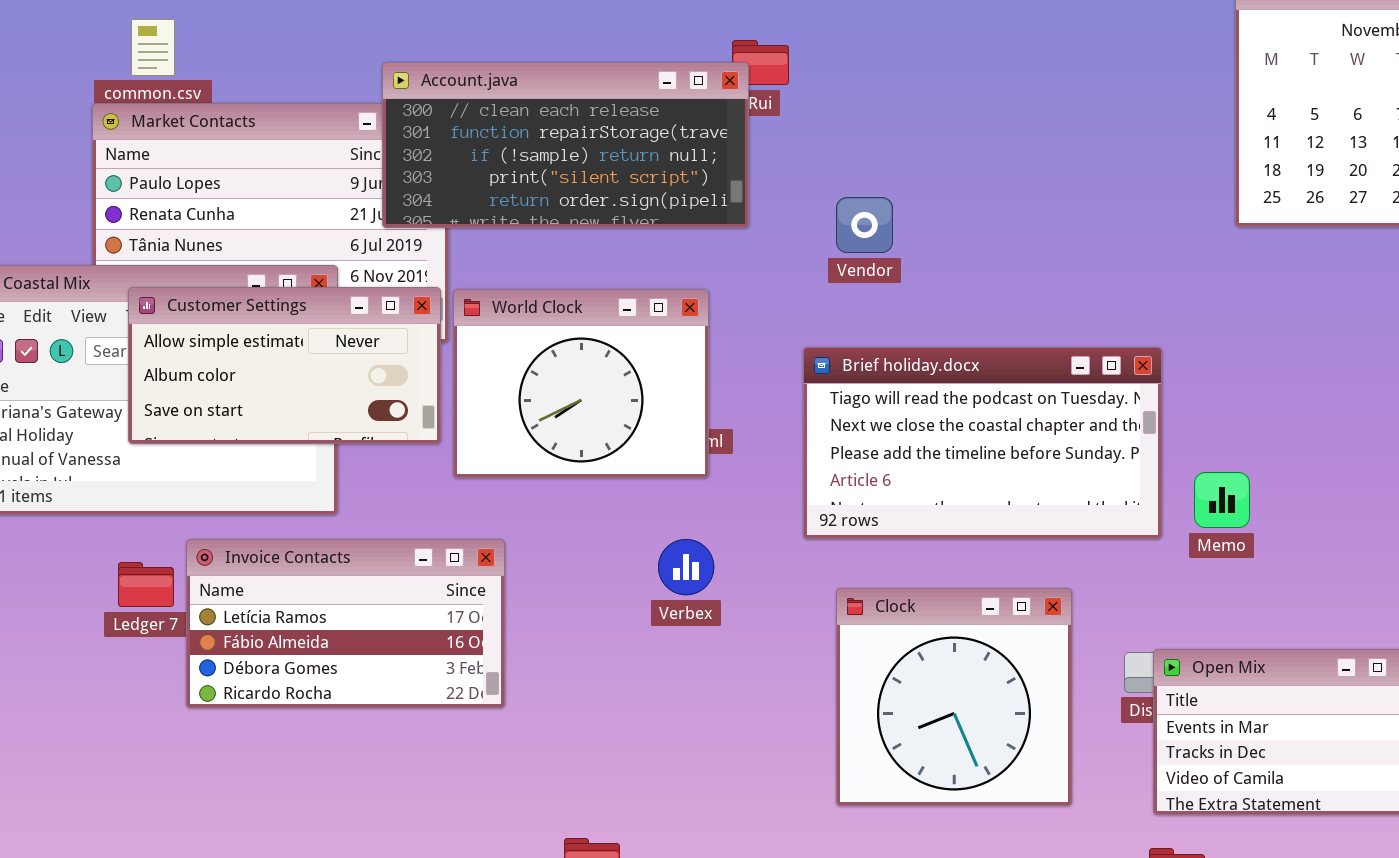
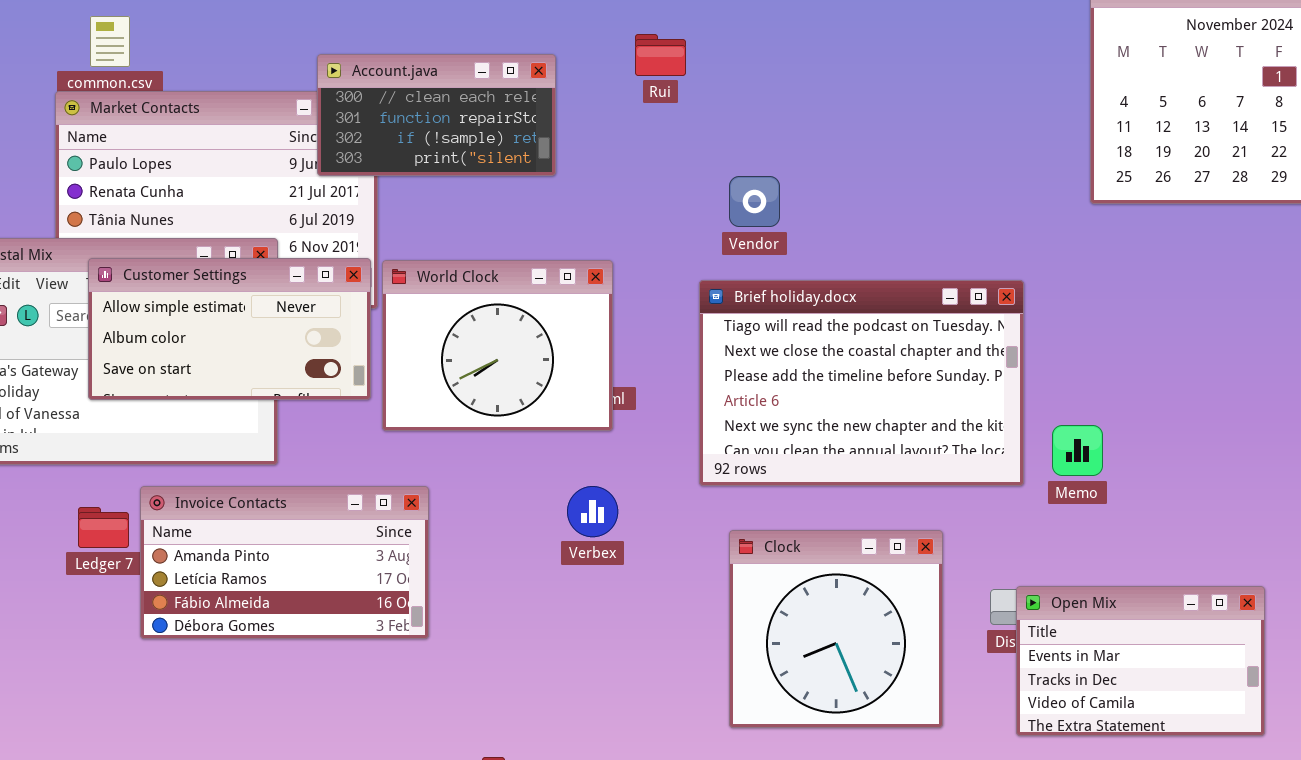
Account.java: [382,62,749,228] -> [317,54,556,176], resized
Brief holiday.docx: [803,347,1162,539] -> [699,280,1024,486], resized
Invoice Contacts: [186,539,505,708] -> [140,486,429,639], scrolled up 1 row

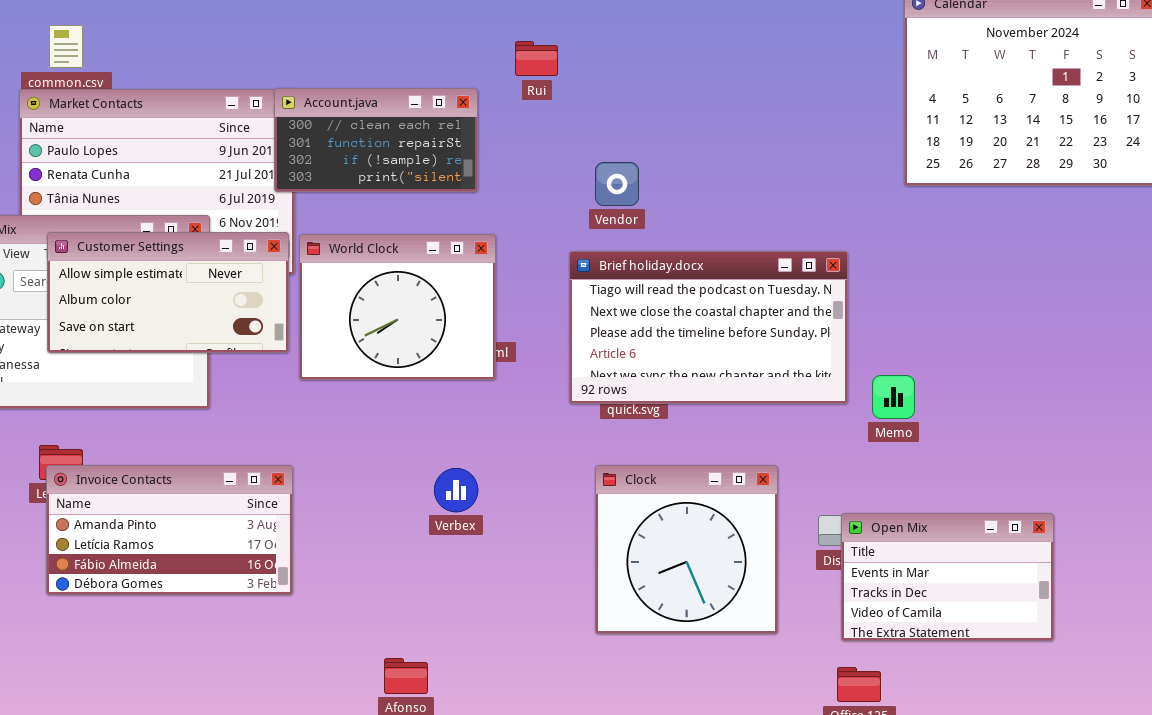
Account.java: [317,54,556,176] -> [274,88,478,192], moved
Brief holiday.docx: [699,280,1024,486] -> [569,251,848,404], resized
Invoice Contacts: [140,486,429,639] -> [46,465,293,595], moved
Verbex: [567,486,618,537] -> [434,468,478,512], moved

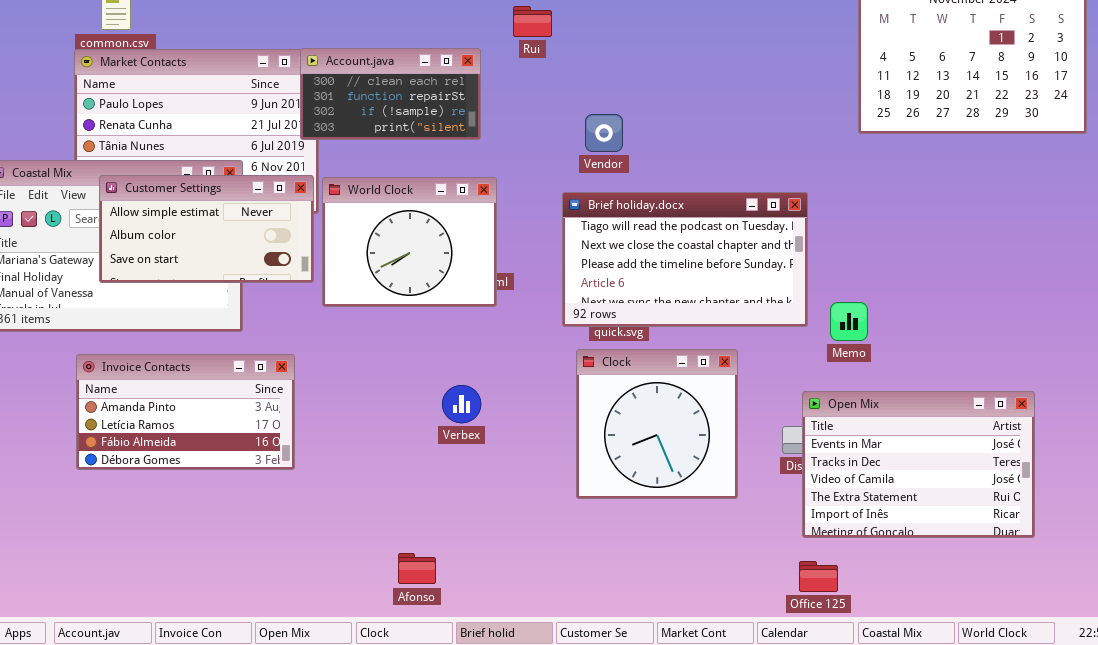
Invoice Contacts: [46,465,293,595] -> [76,354,295,470], moved
Clock: [595,465,778,634] -> [576,349,738,499], moved
Open Mix: [841,513,1054,641] -> [802,391,1035,538], resized

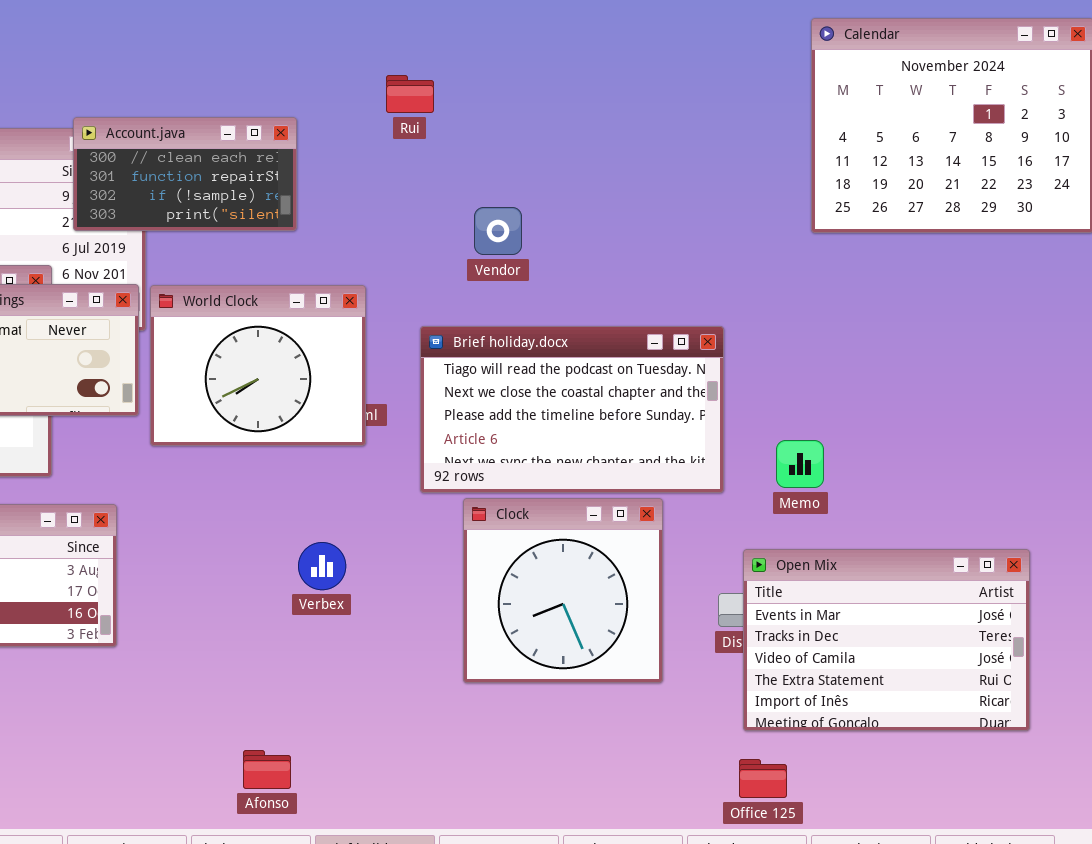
Account.java: [300,48,481,140] -> [73,117,297,231], moved
Brief holiday.docx: [562,192,808,327] -> [420,326,724,493], moved

